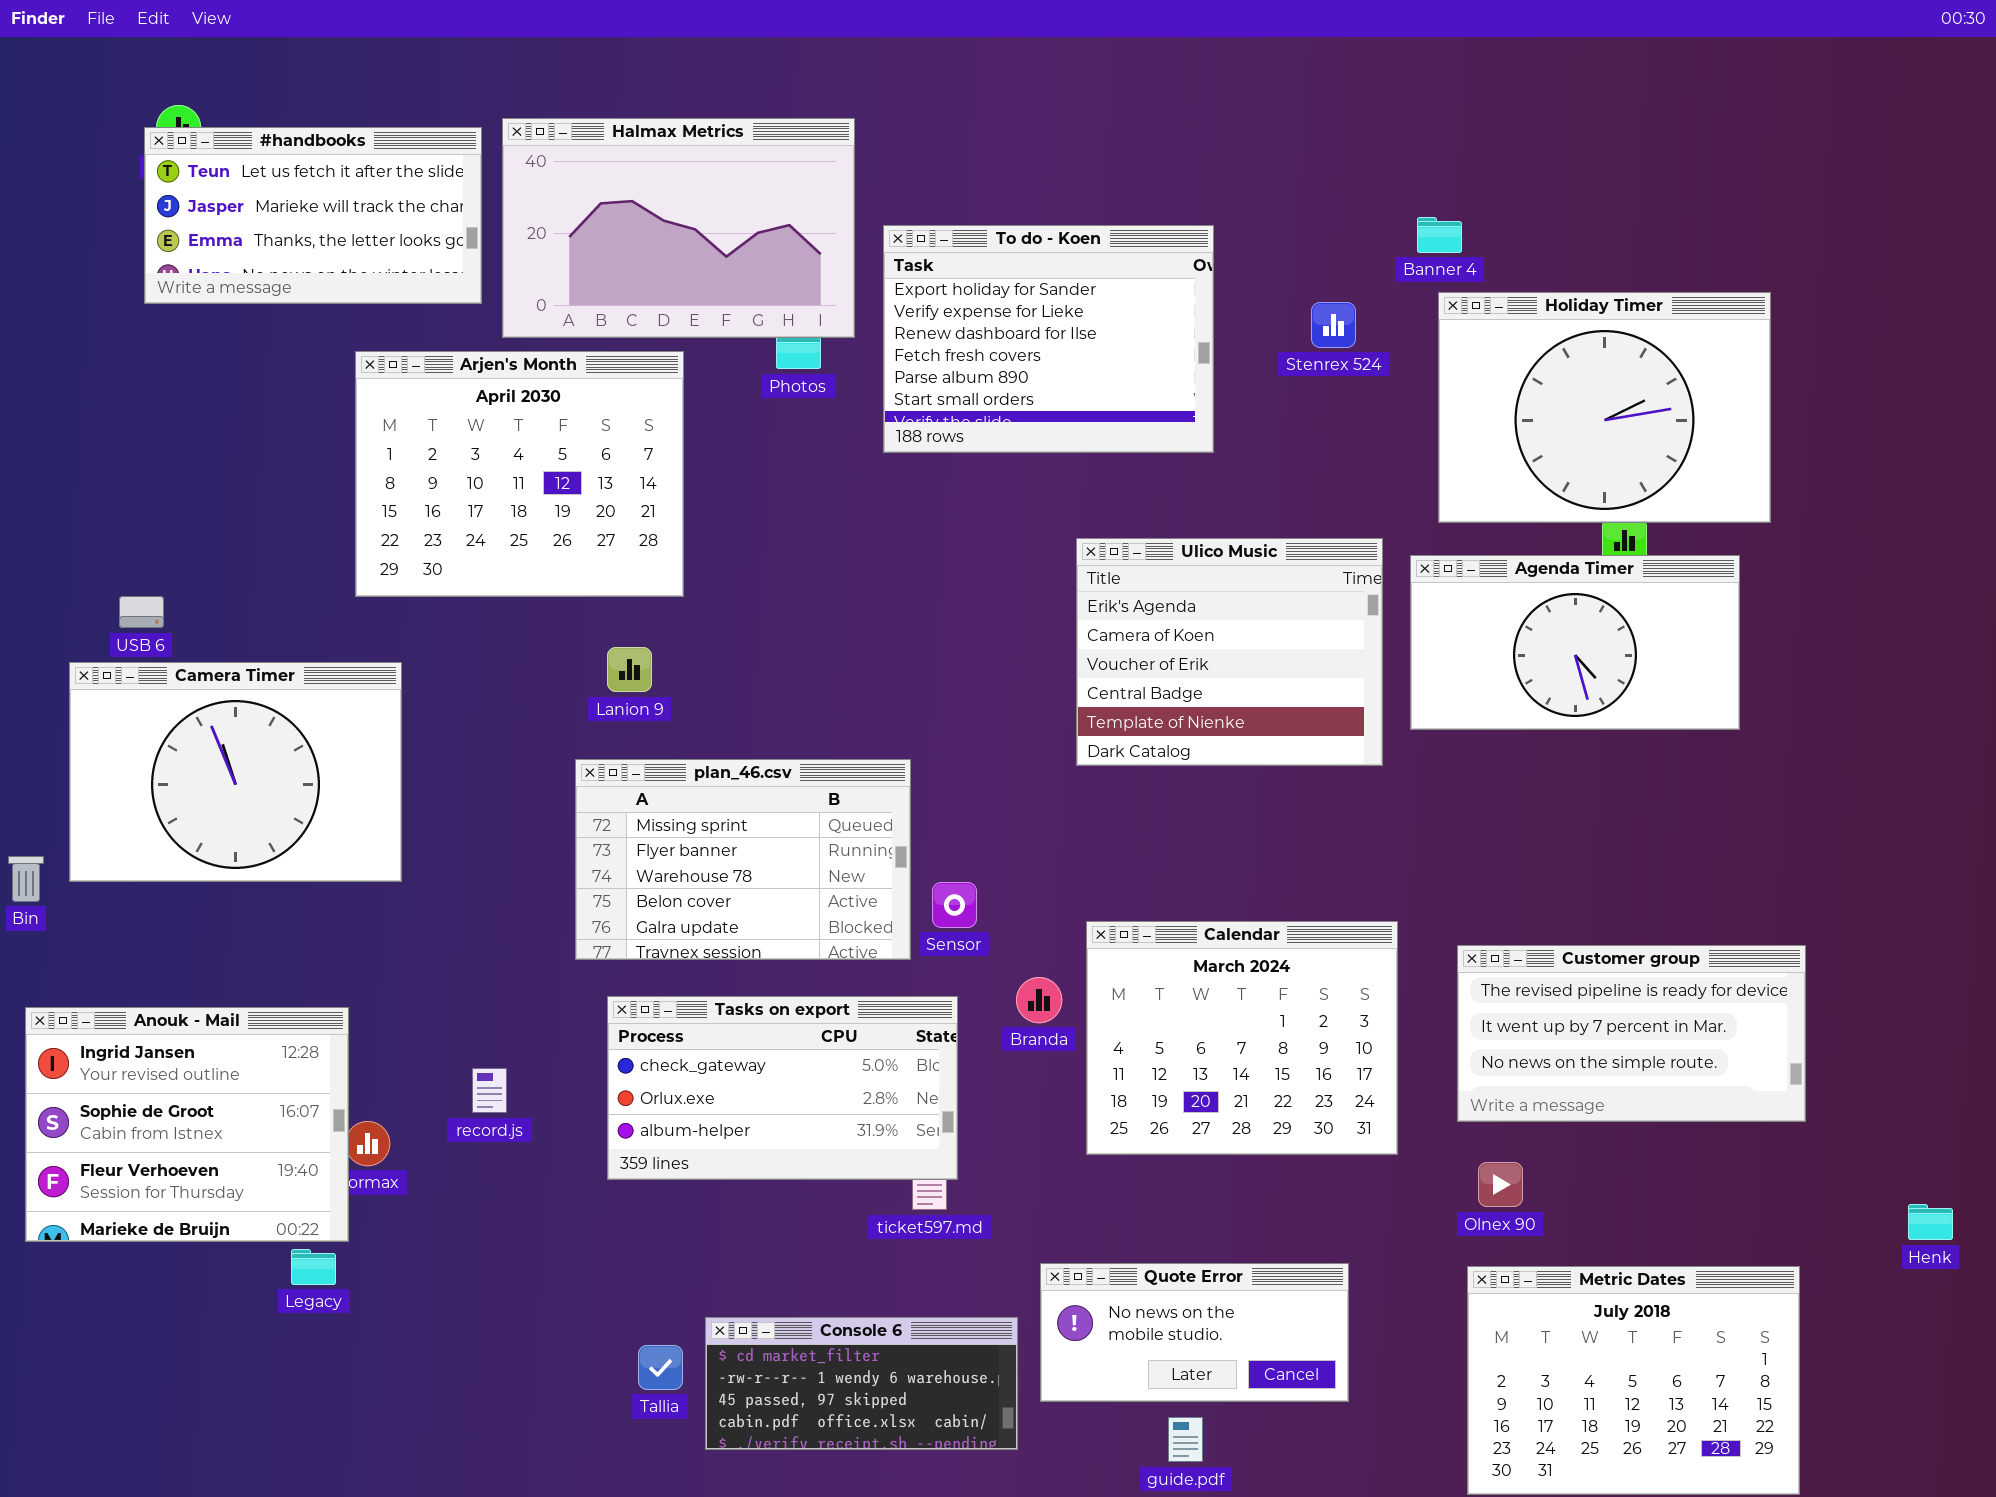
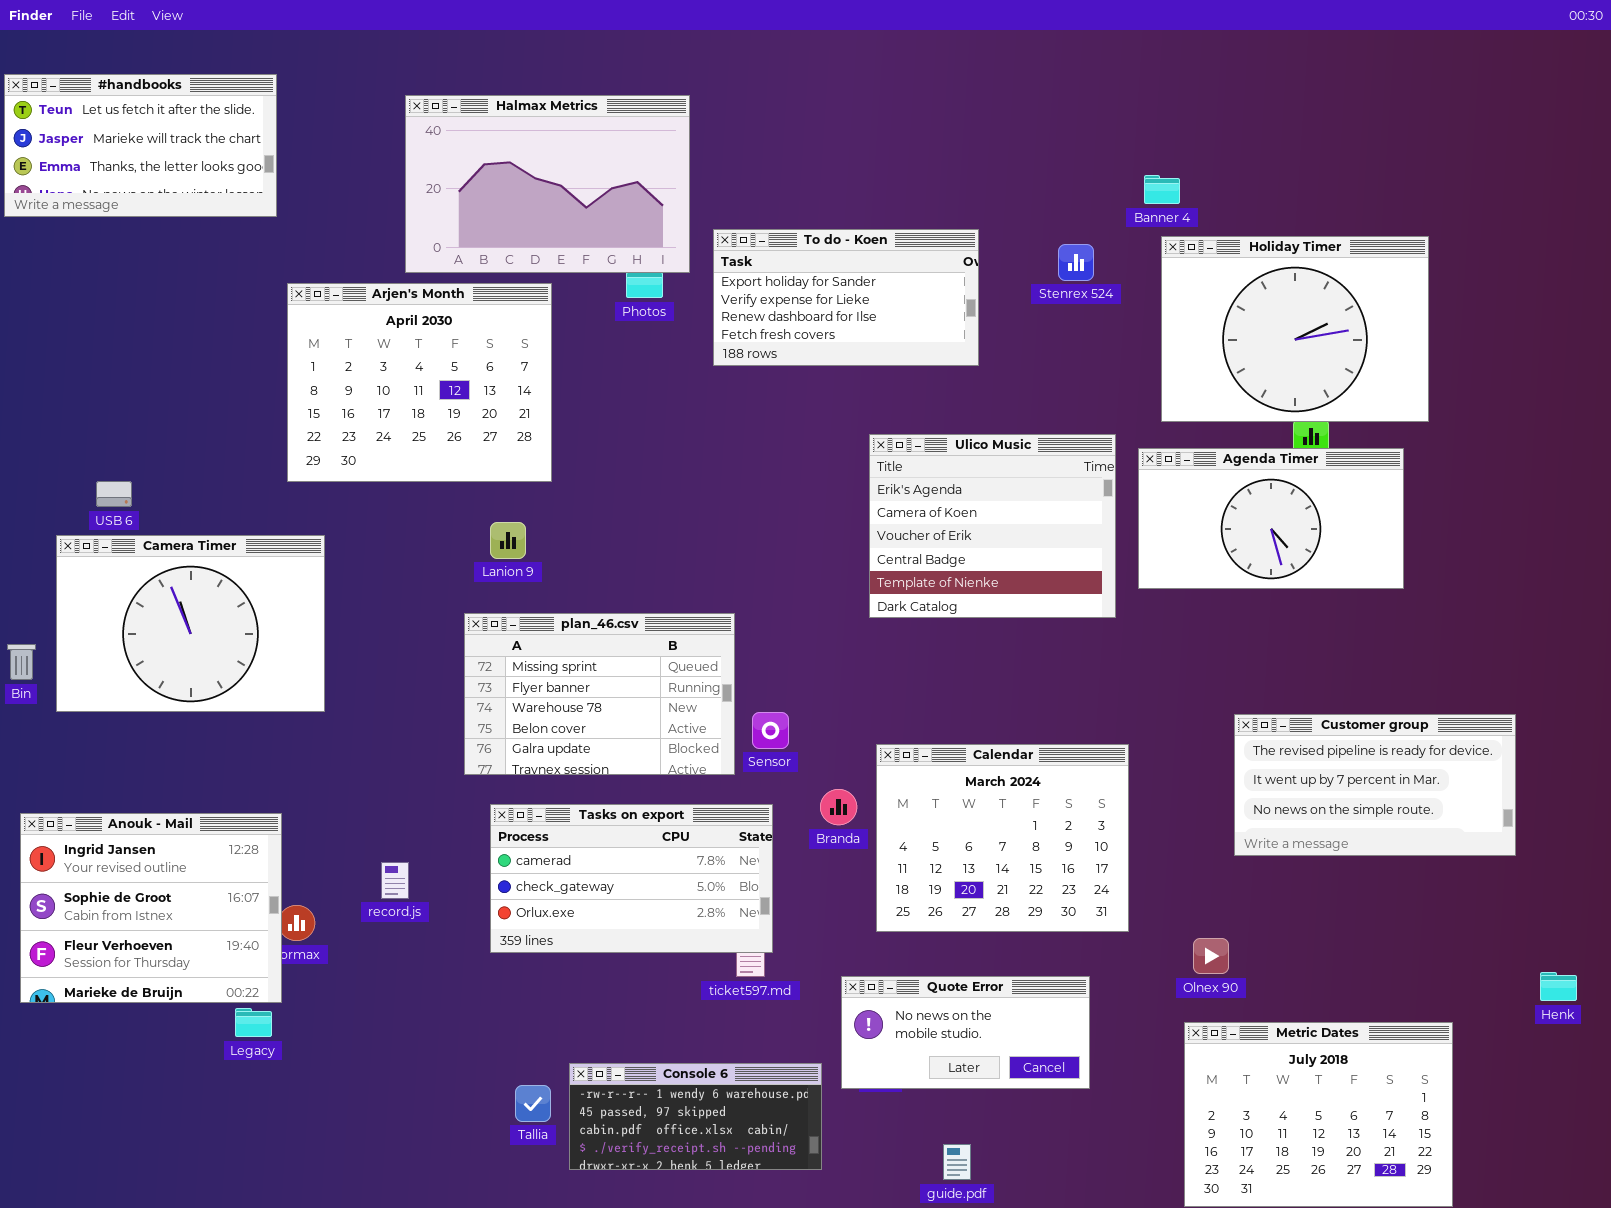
#handbooks: [144,127,482,304] -> [4,74,277,217], moved
To do - Koen: [883,225,1214,453] -> [713,229,979,366], resized
Bin: [8,856,44,902] -> [7,644,36,680], moved
Customer group: [1457,945,1806,1122] -> [1234,714,1516,856], moved
Tasks on export: [607,996,958,1180] -> [490,804,773,953], scrolled up 1 row
Quote Error: [1040,1263,1349,1402] -> [841,976,1090,1089], moved
Console 6: [705,1317,1018,1450] -> [569,1063,822,1170], scrolled down 1 row

